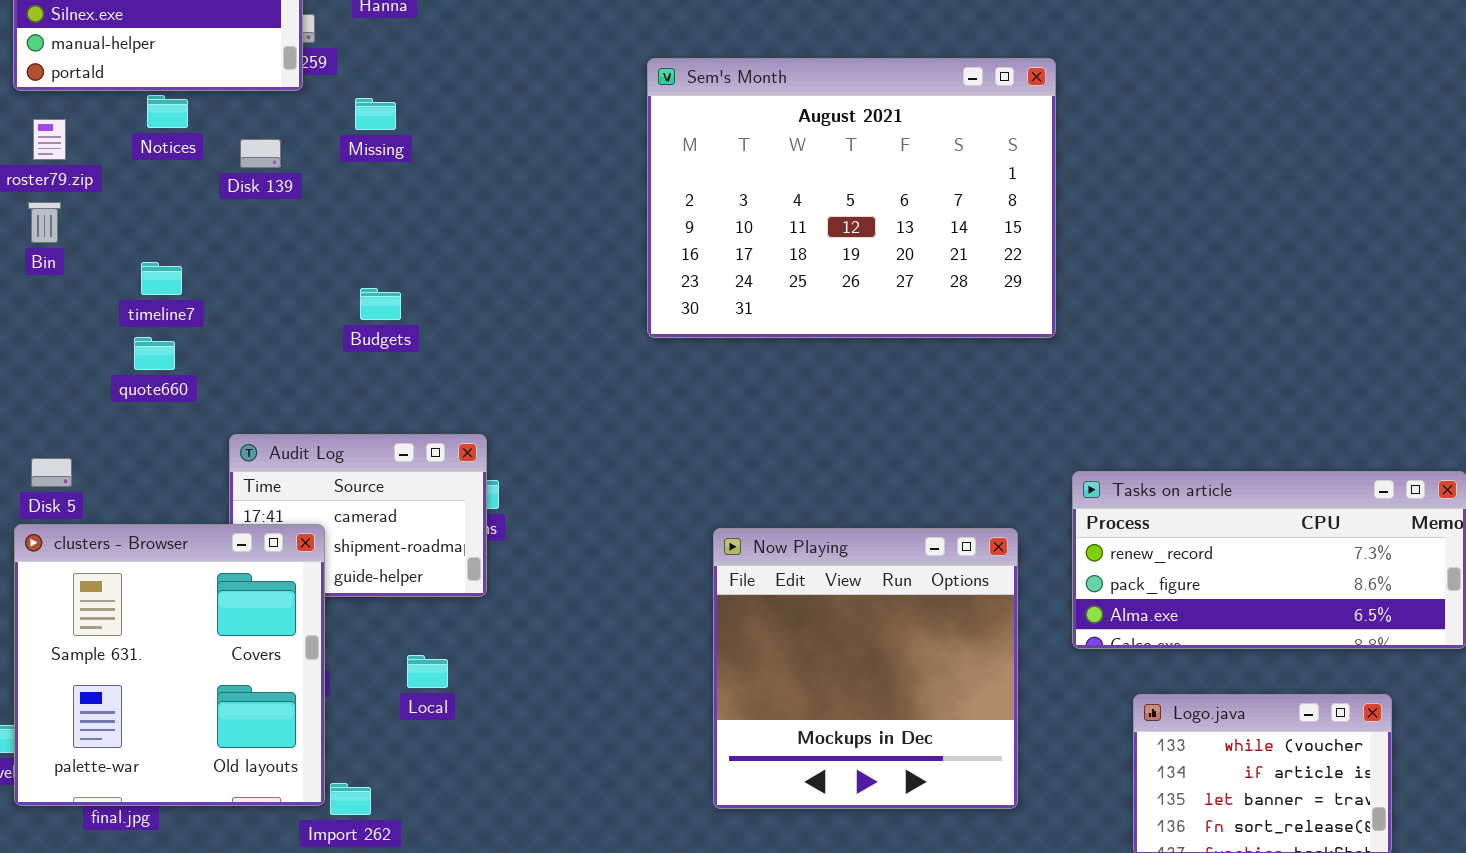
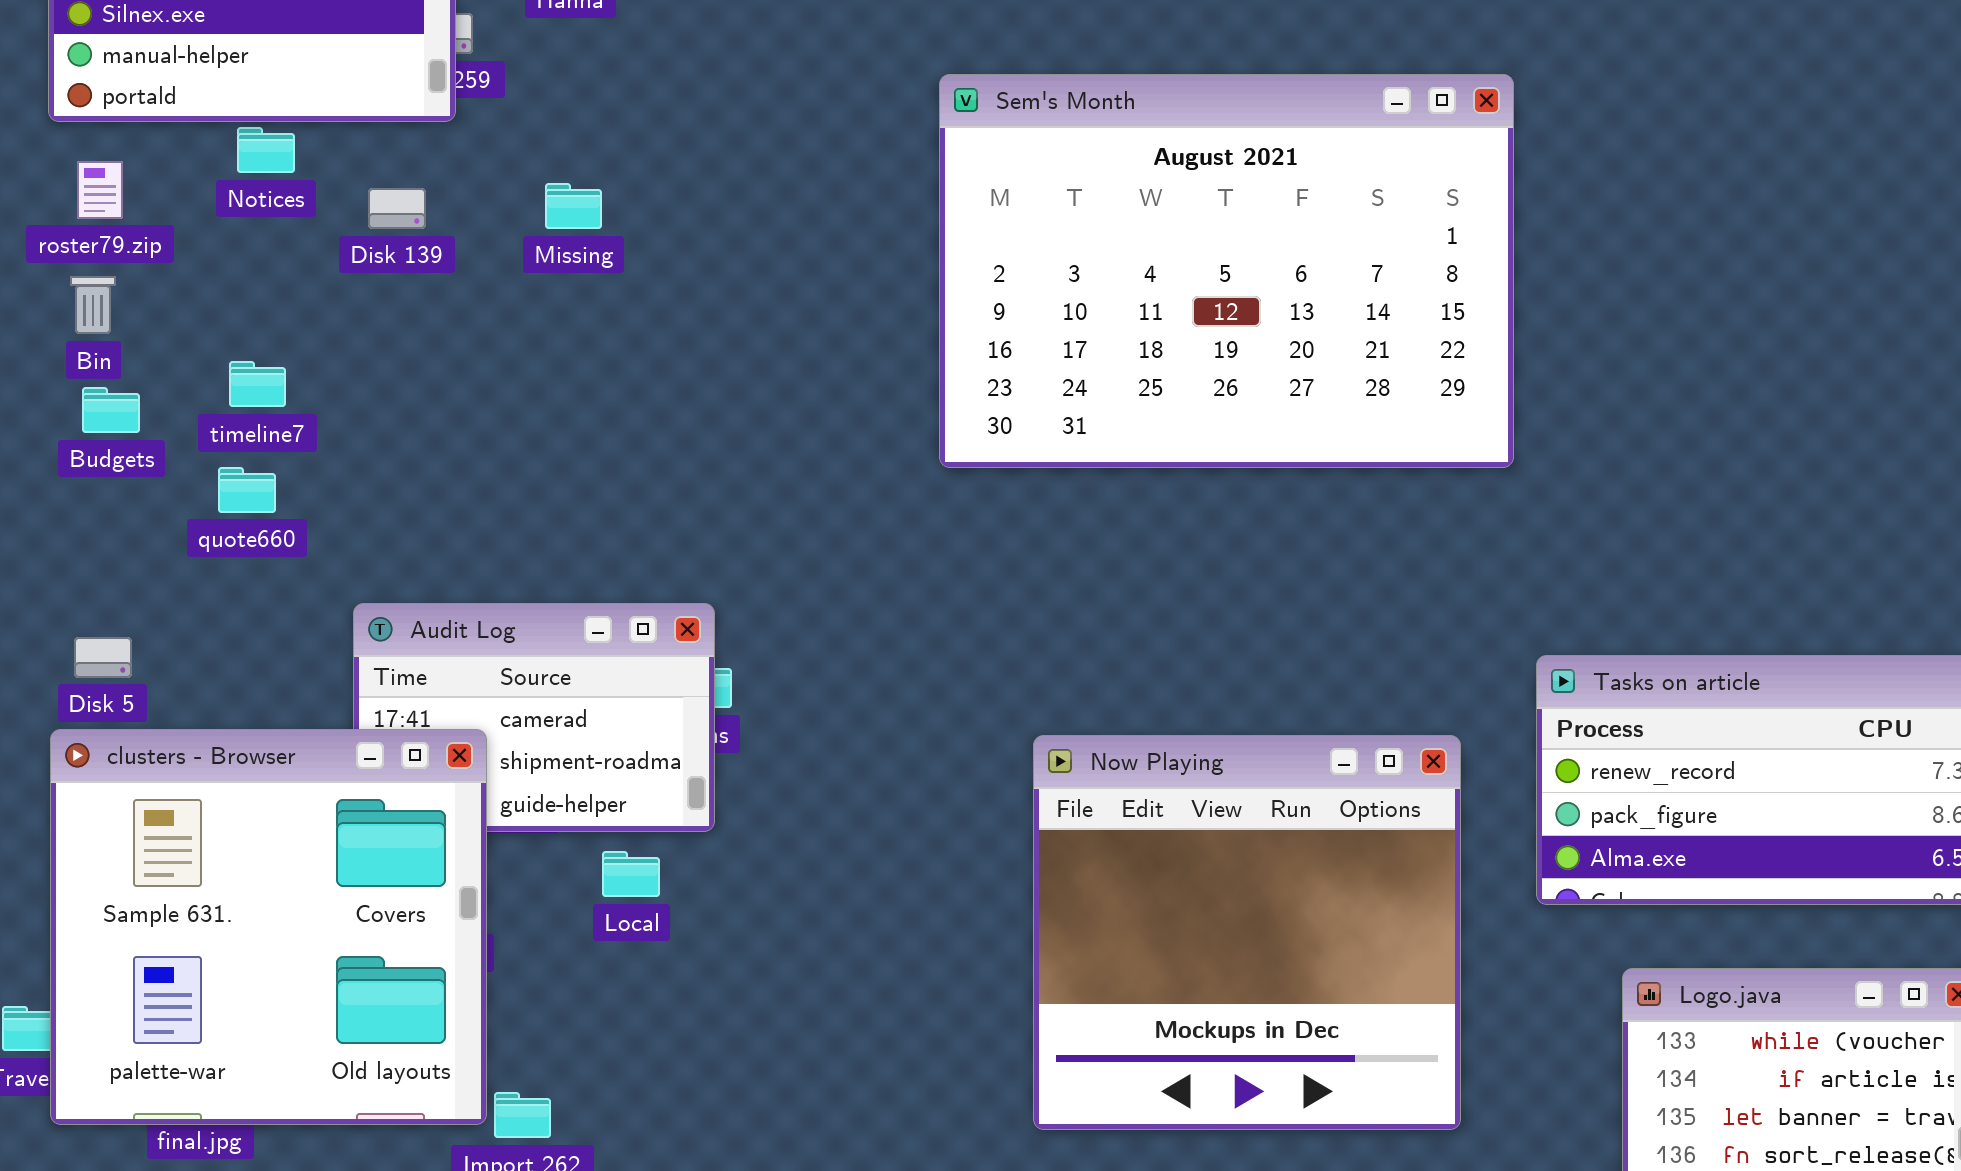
Missing: [355,98,396,130] -> [545,183,602,229], moved
Budgets: [360,288,401,320] -> [82,387,140,433], moved
Local: [407,655,448,688] -> [602,851,660,897], moved

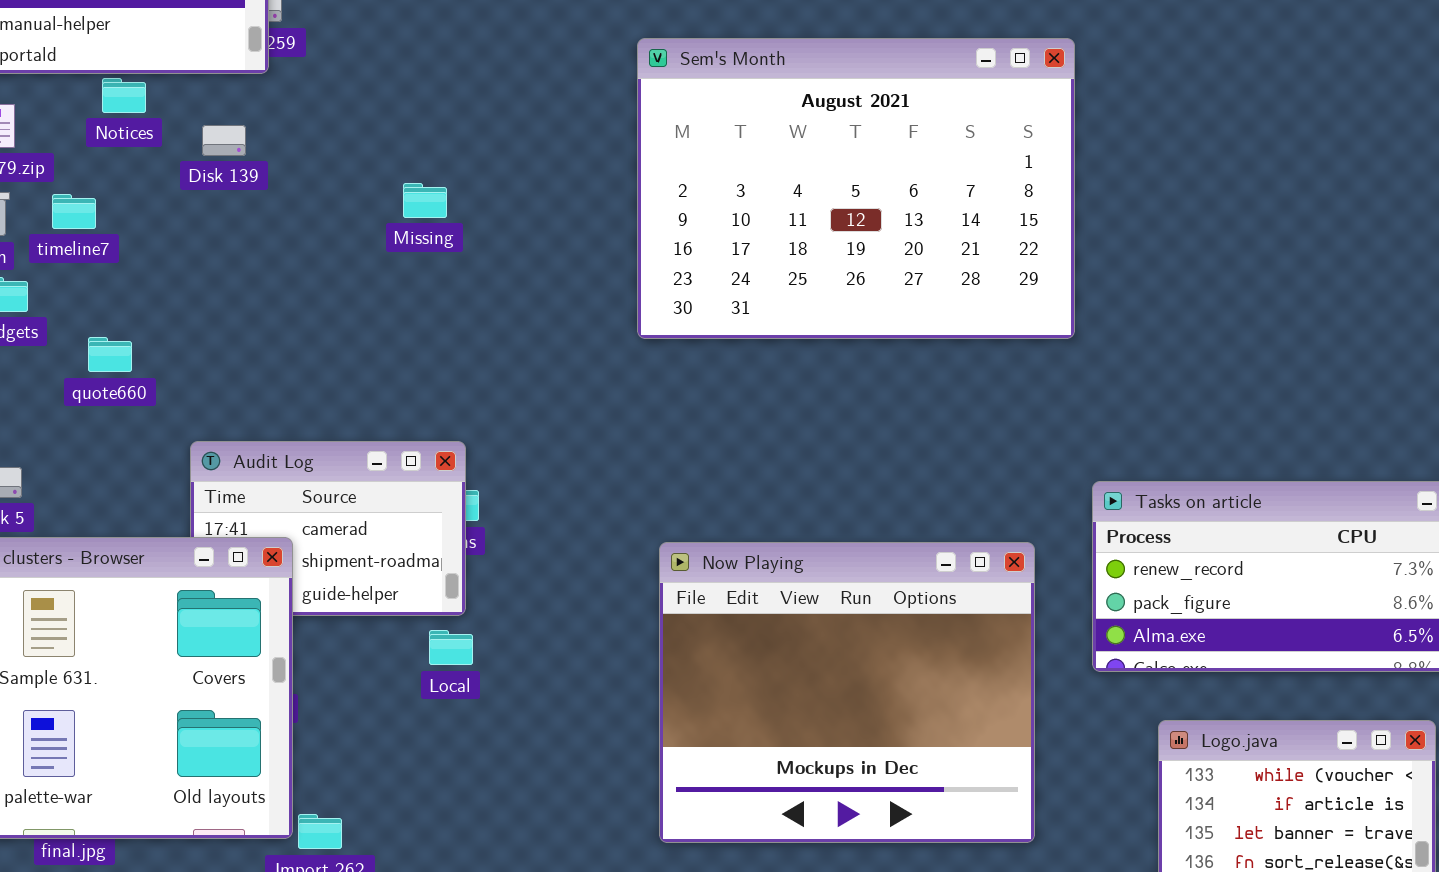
Missing: [545,183,602,229] -> [403,183,447,218], moved
timeline7: [229,361,286,407] -> [52,194,96,229], moved
Now Playing: [1033,735,1461,1130] -> [659,542,1035,843], resized
Local: [602,851,660,897] -> [429,630,473,665], moved

